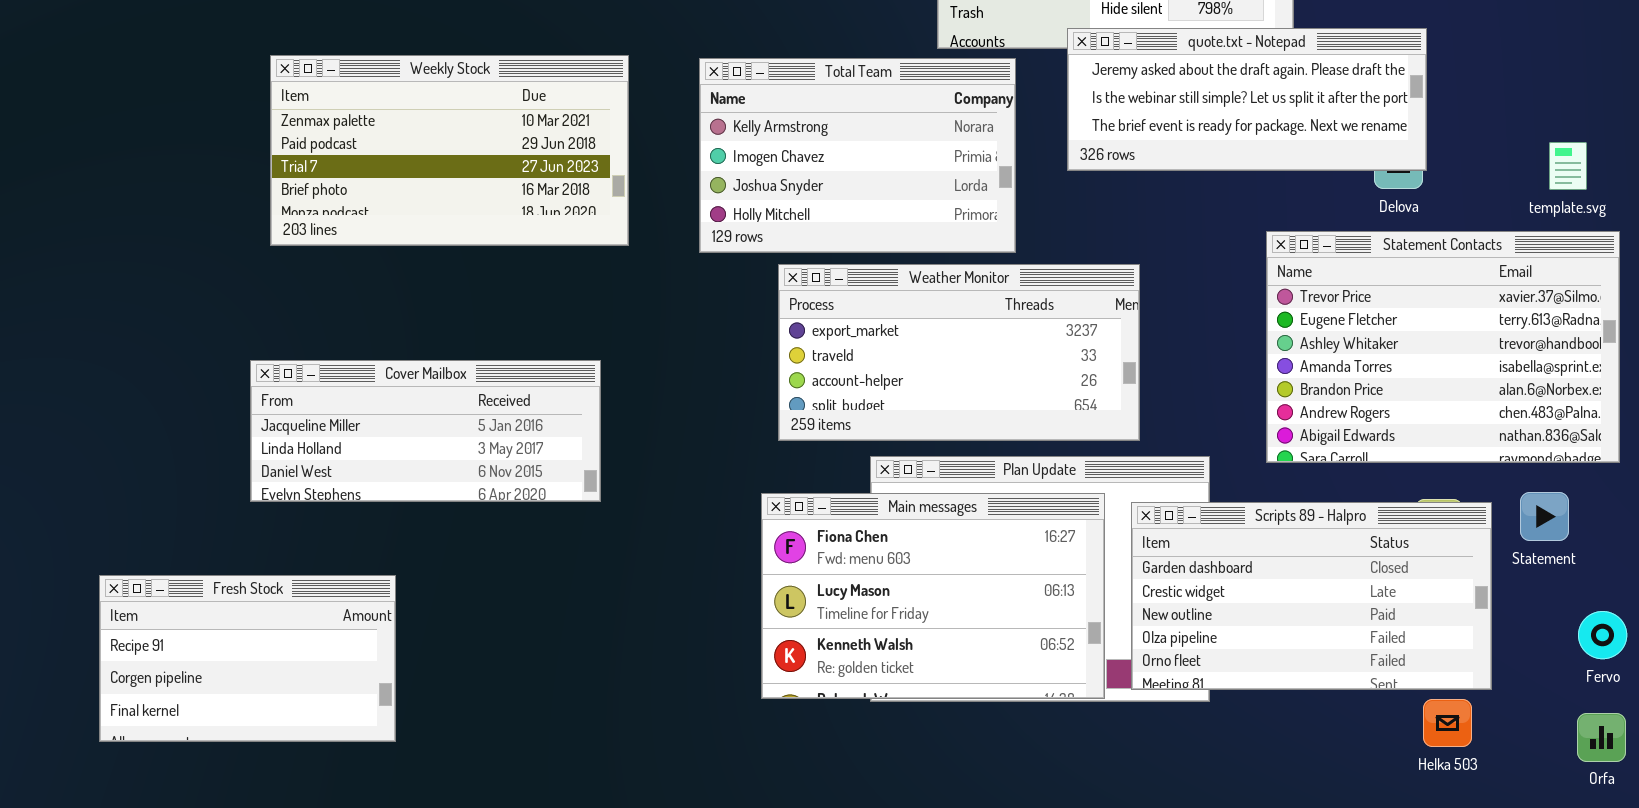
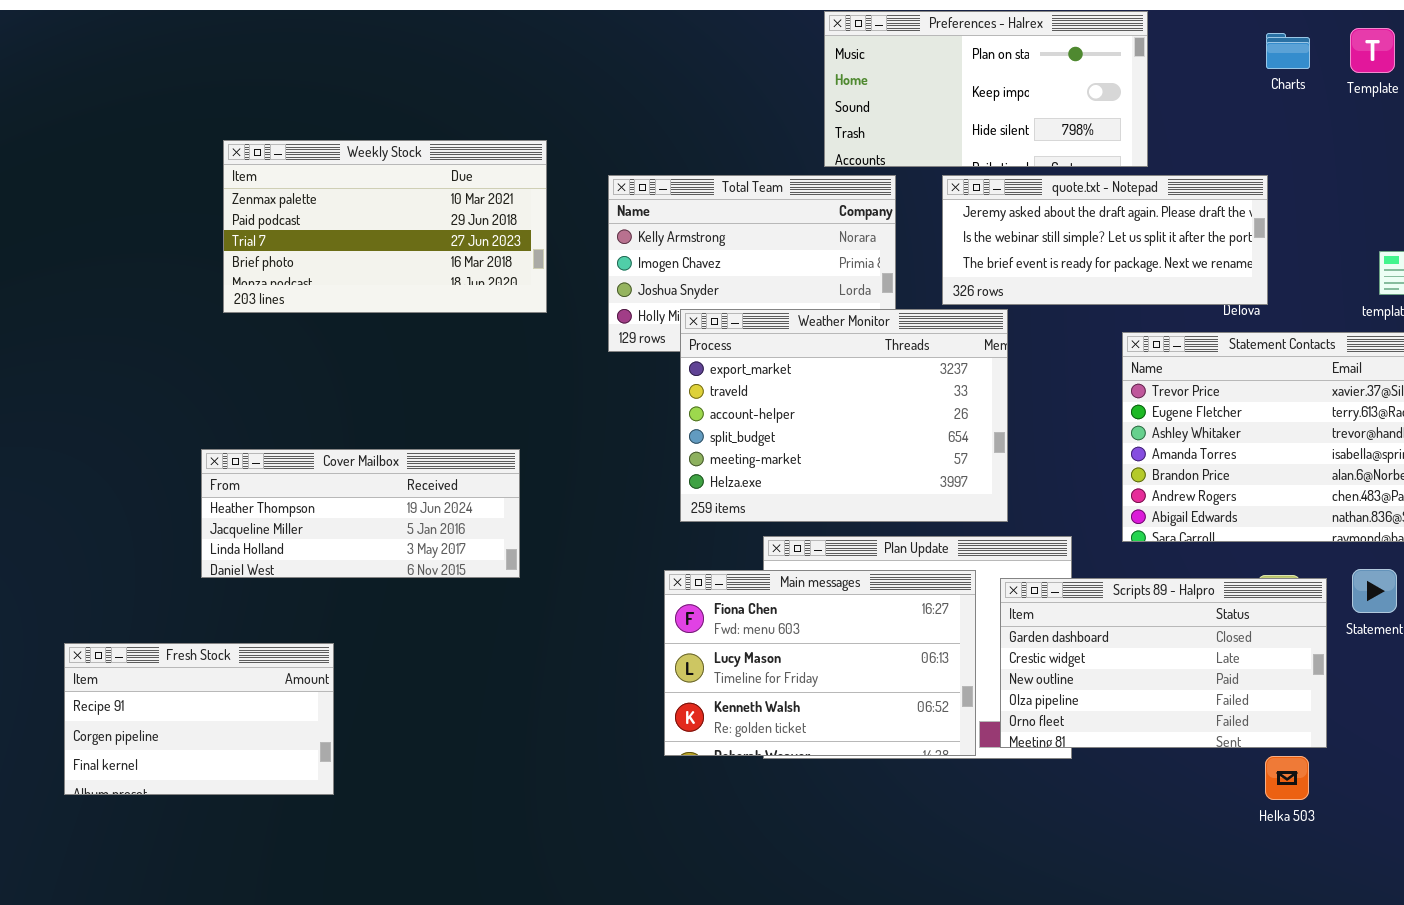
quote.txt - Notepad: [1067,28,1427,171] -> [942,175,1268,305], moved
Weekly Stock: [270,55,629,246] -> [223,140,547,313], moved
Weather Monitor: [778,264,1140,441] -> [680,309,1008,522], resized
Cover Mailbox: [250,360,601,502] -> [201,449,520,578], scrolled up 1 row

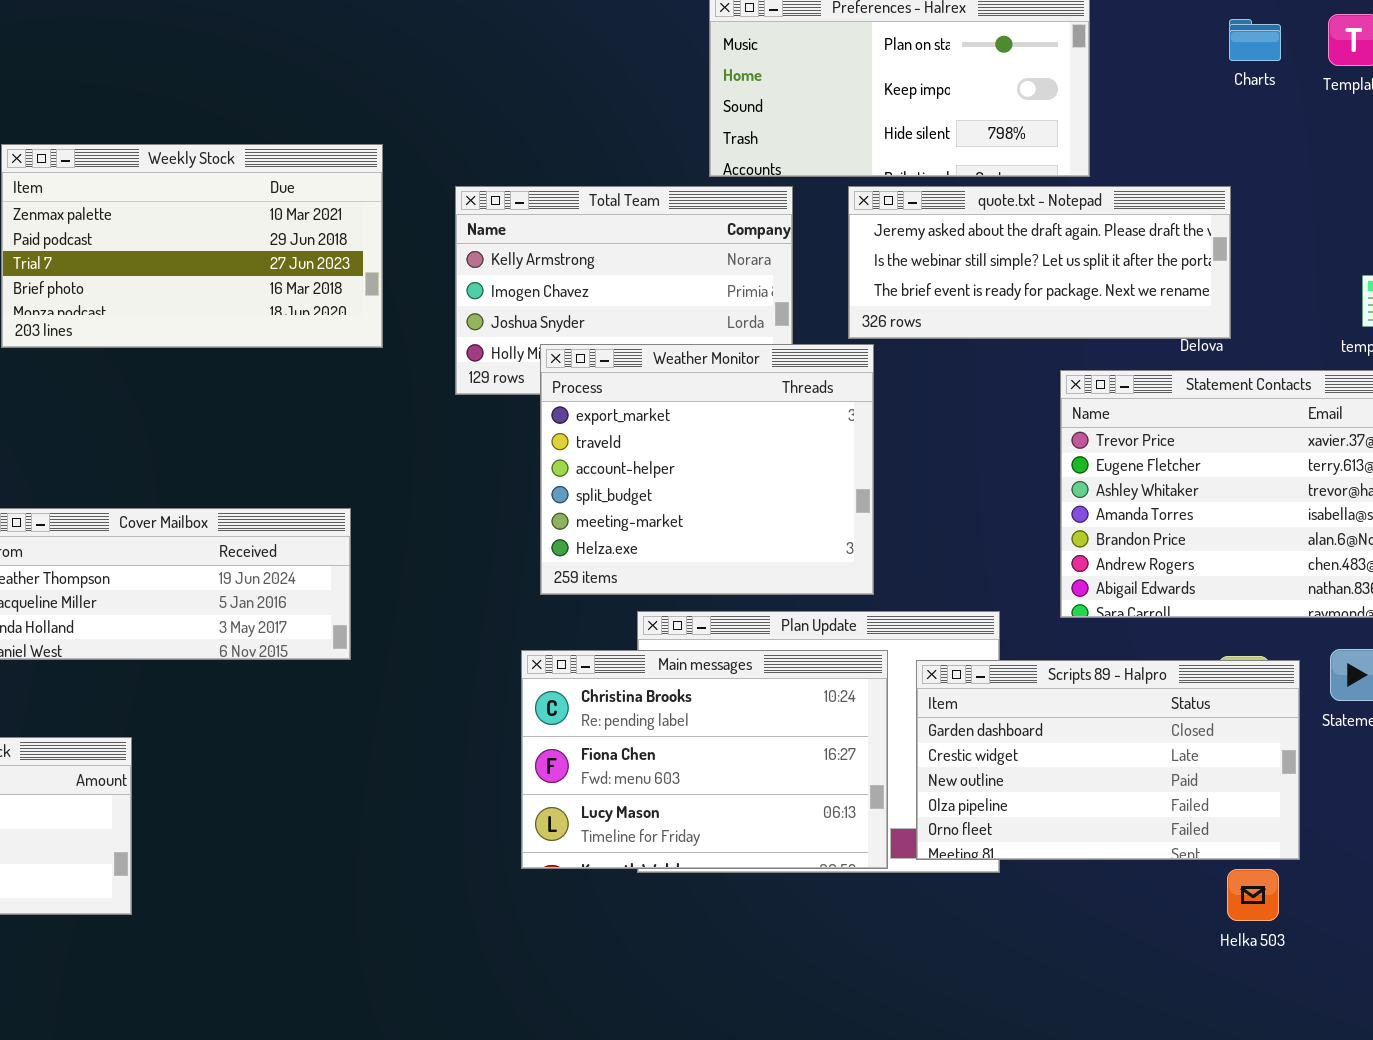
Weather Monitor: [680,309,1008,522] -> [540,344,874,595], resized
Main messages: [664,570,976,756] -> [521,650,888,869], scrolled up 1 row

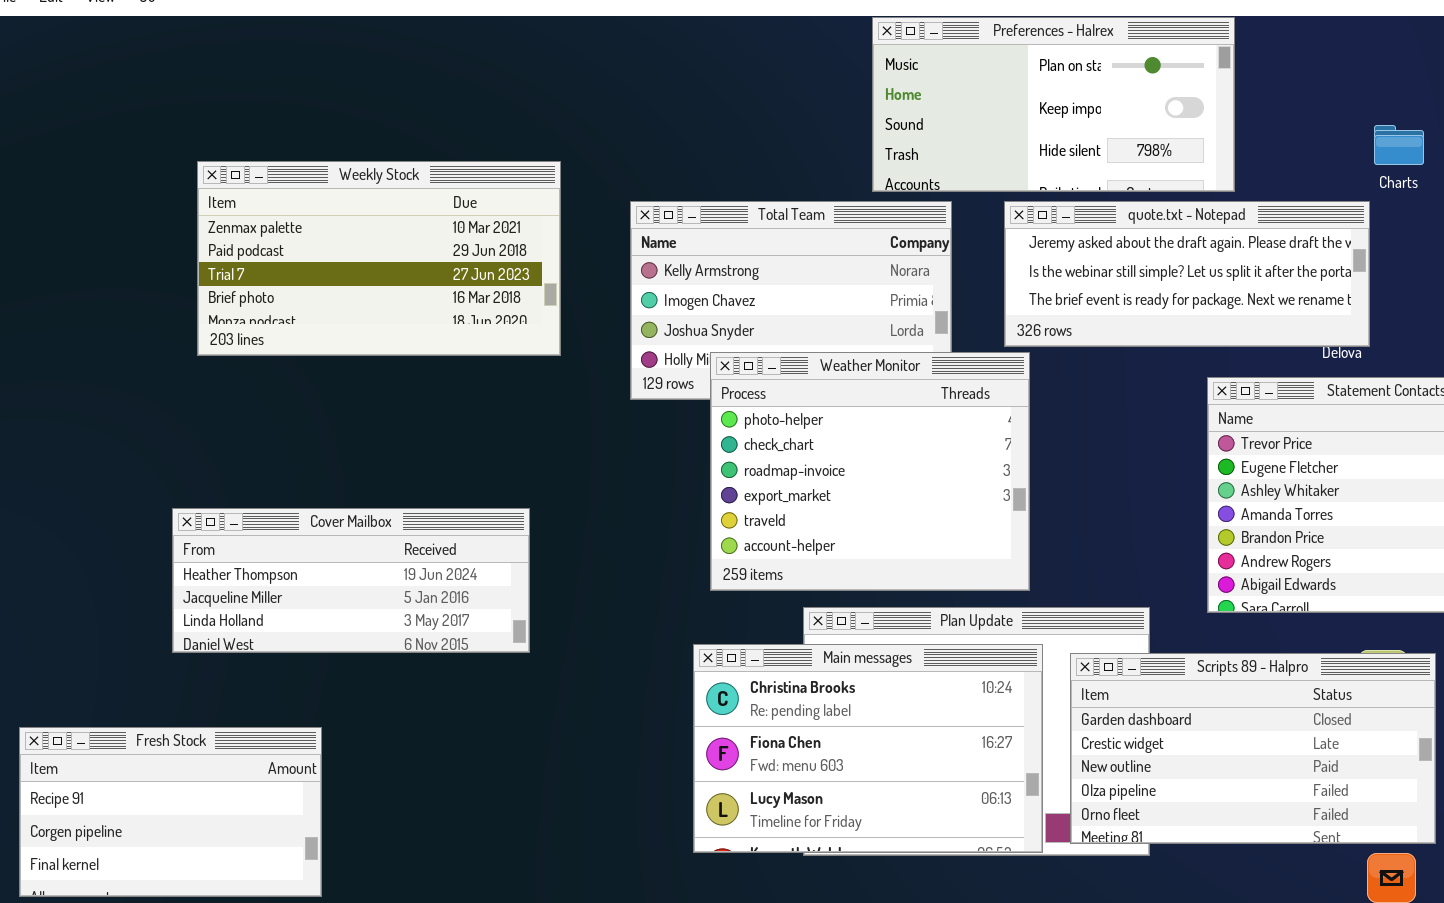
Charts: [1229,19,1281,61] -> [1374,125,1424,165], moved
Weather Monitor: [540,344,874,595] -> [710,352,1030,591], scrolled up 3 rows

